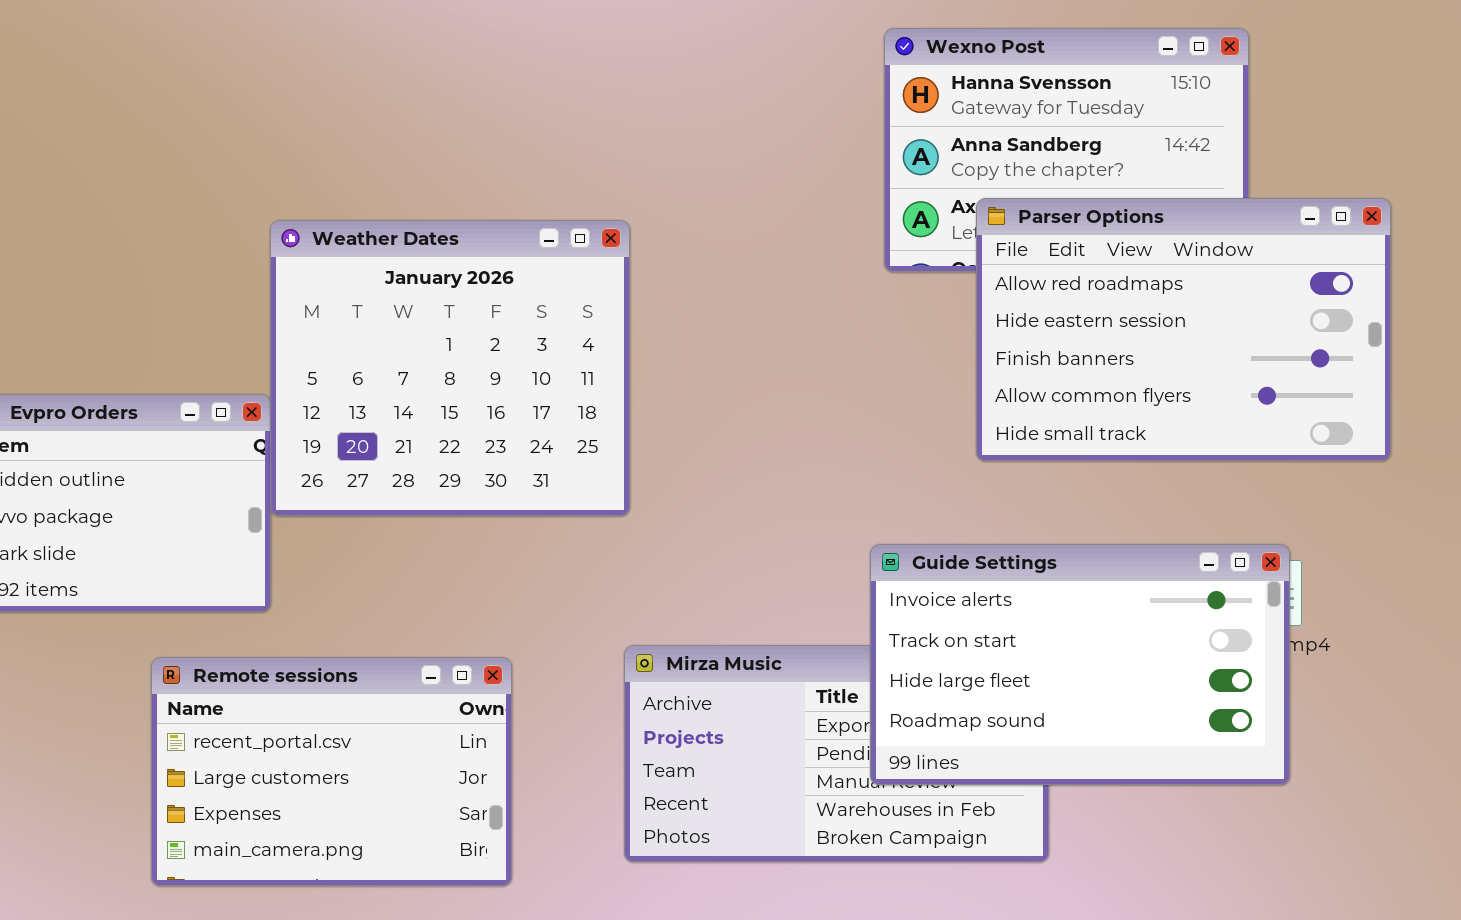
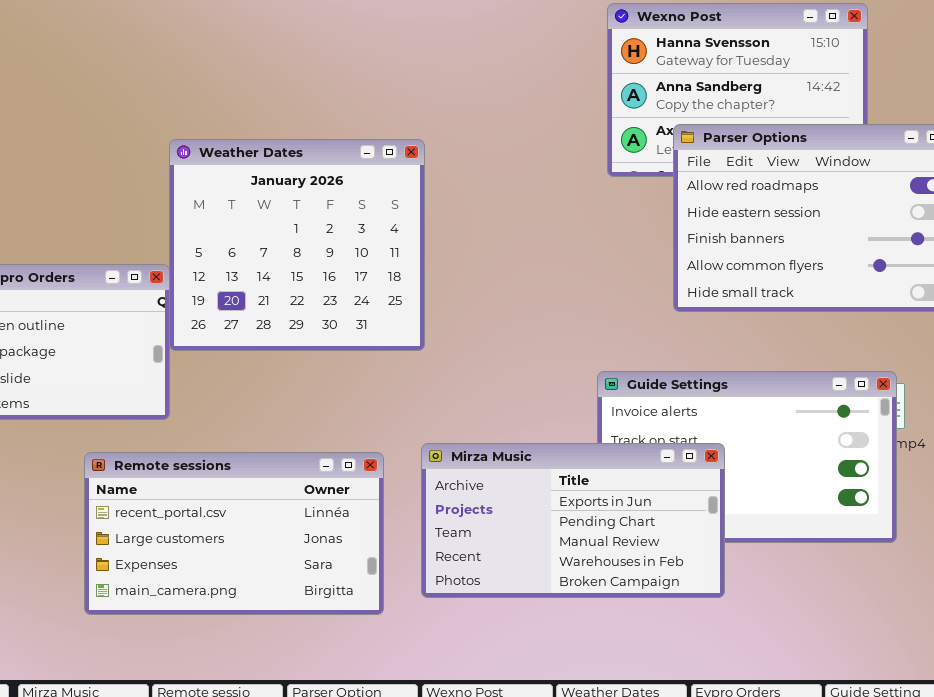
Mirza Music: [624,645,1049,862] -> [421,443,725,598], raised
Remote sessions: [151,657,512,886] -> [84,452,384,615], resized

